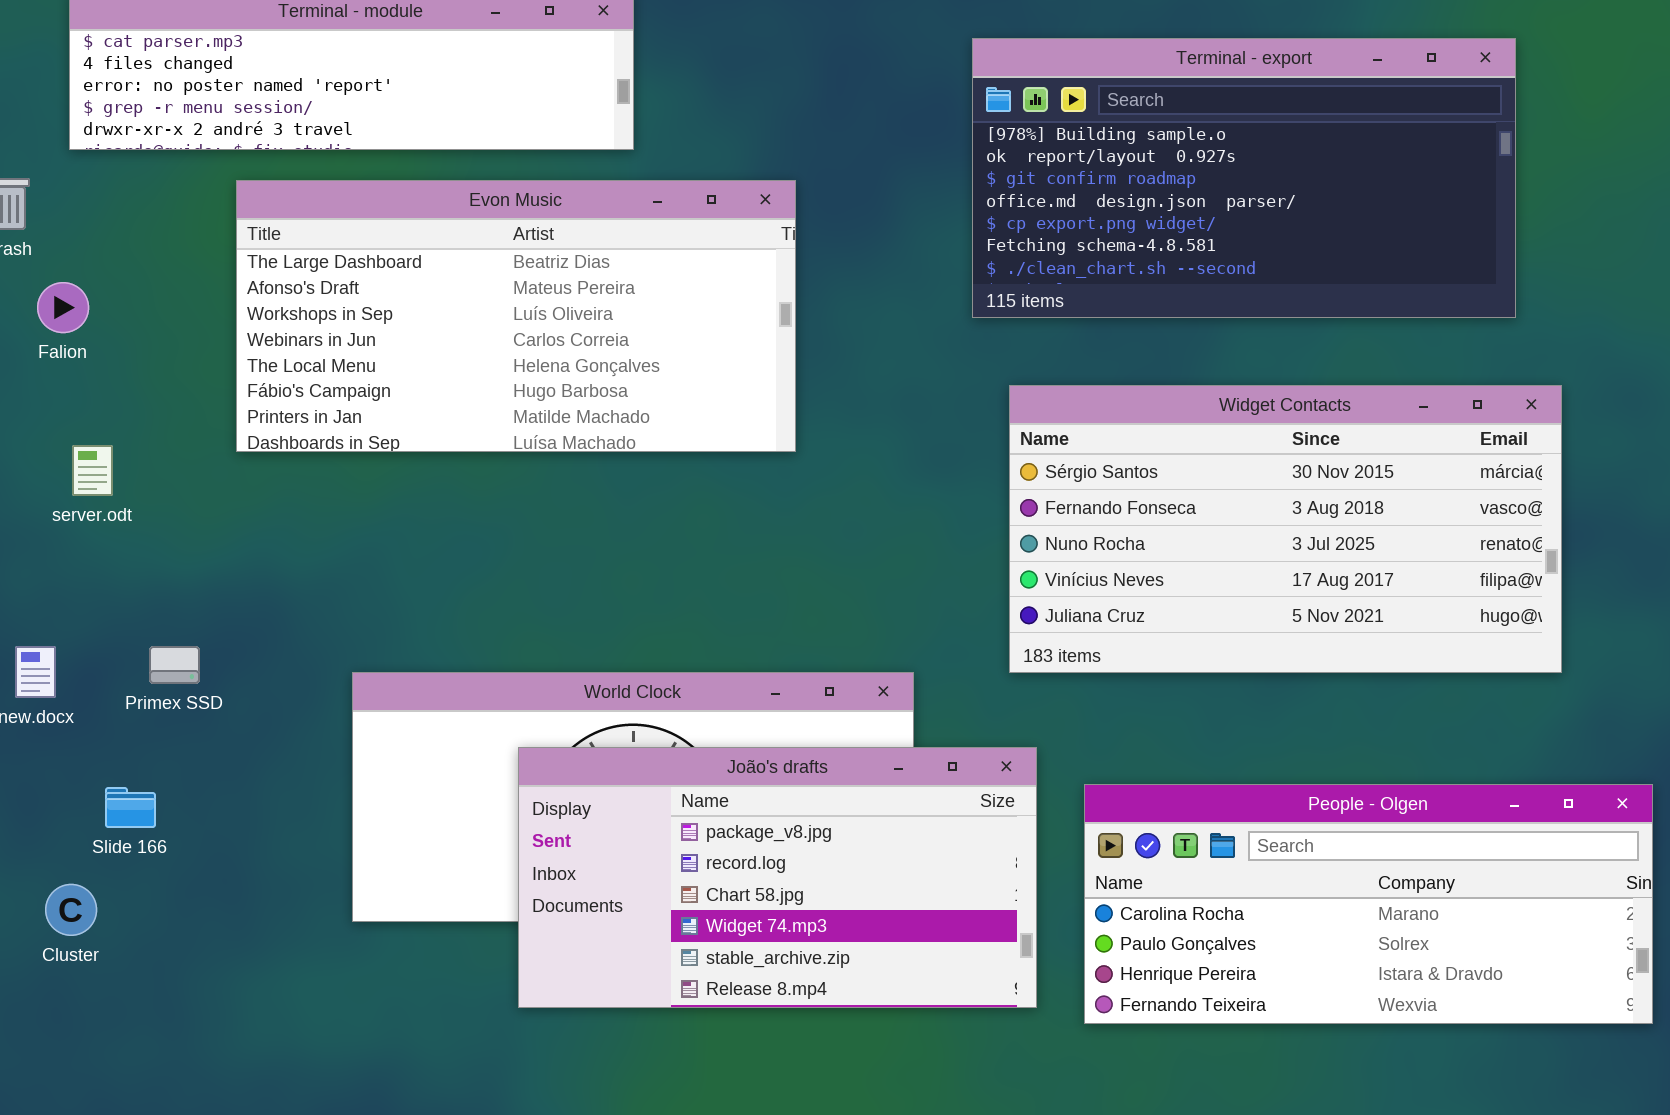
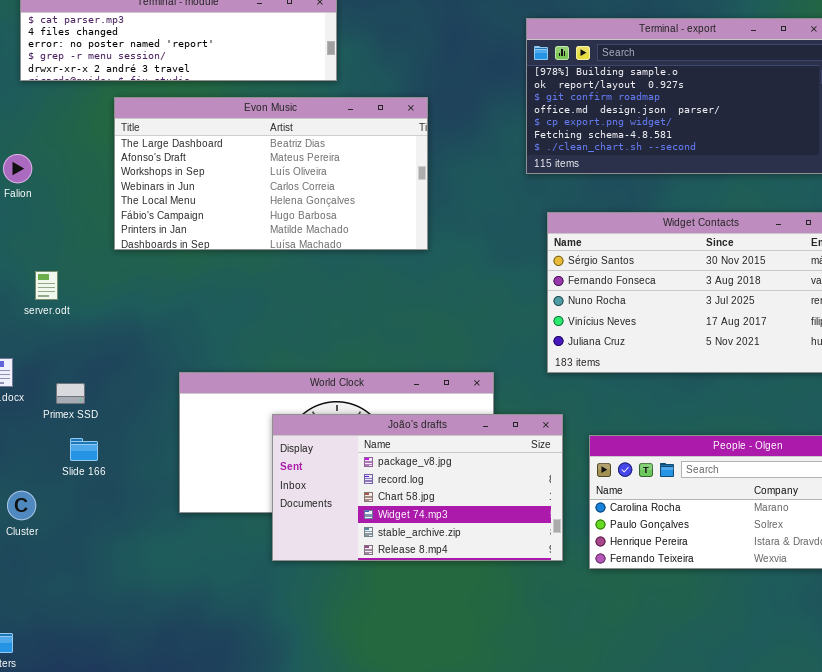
server.odt: [72,445,113,496] -> [35,271,58,300], moved
Primex SSD: [149,646,200,684] -> [56,383,85,404], moved
Slide 166: [105,787,156,828] -> [70,438,98,461], moved

